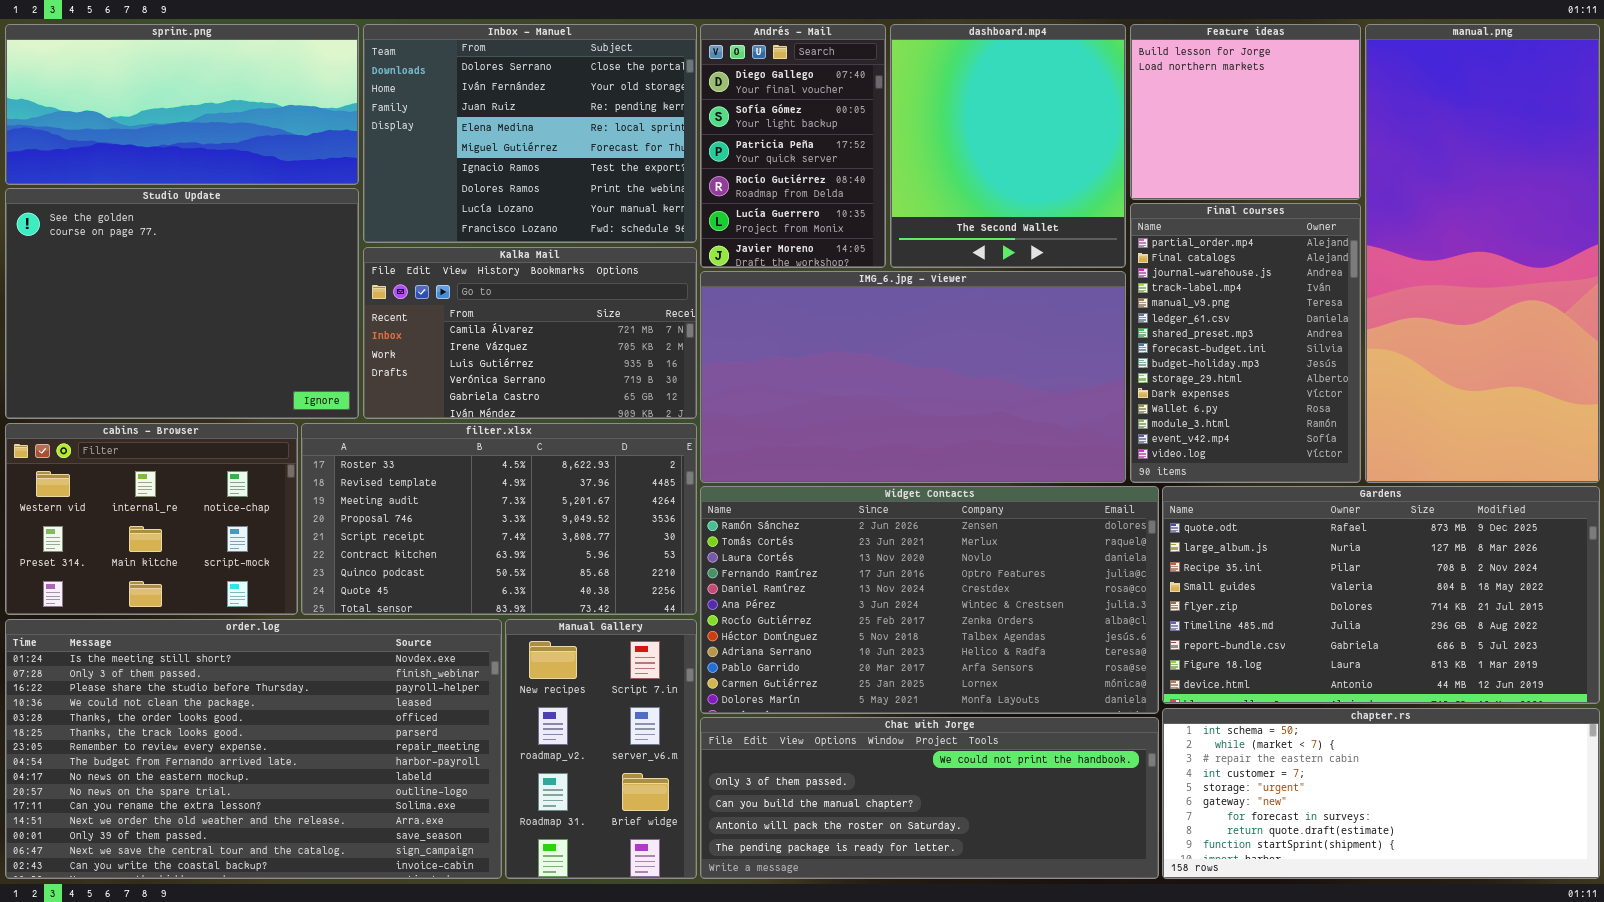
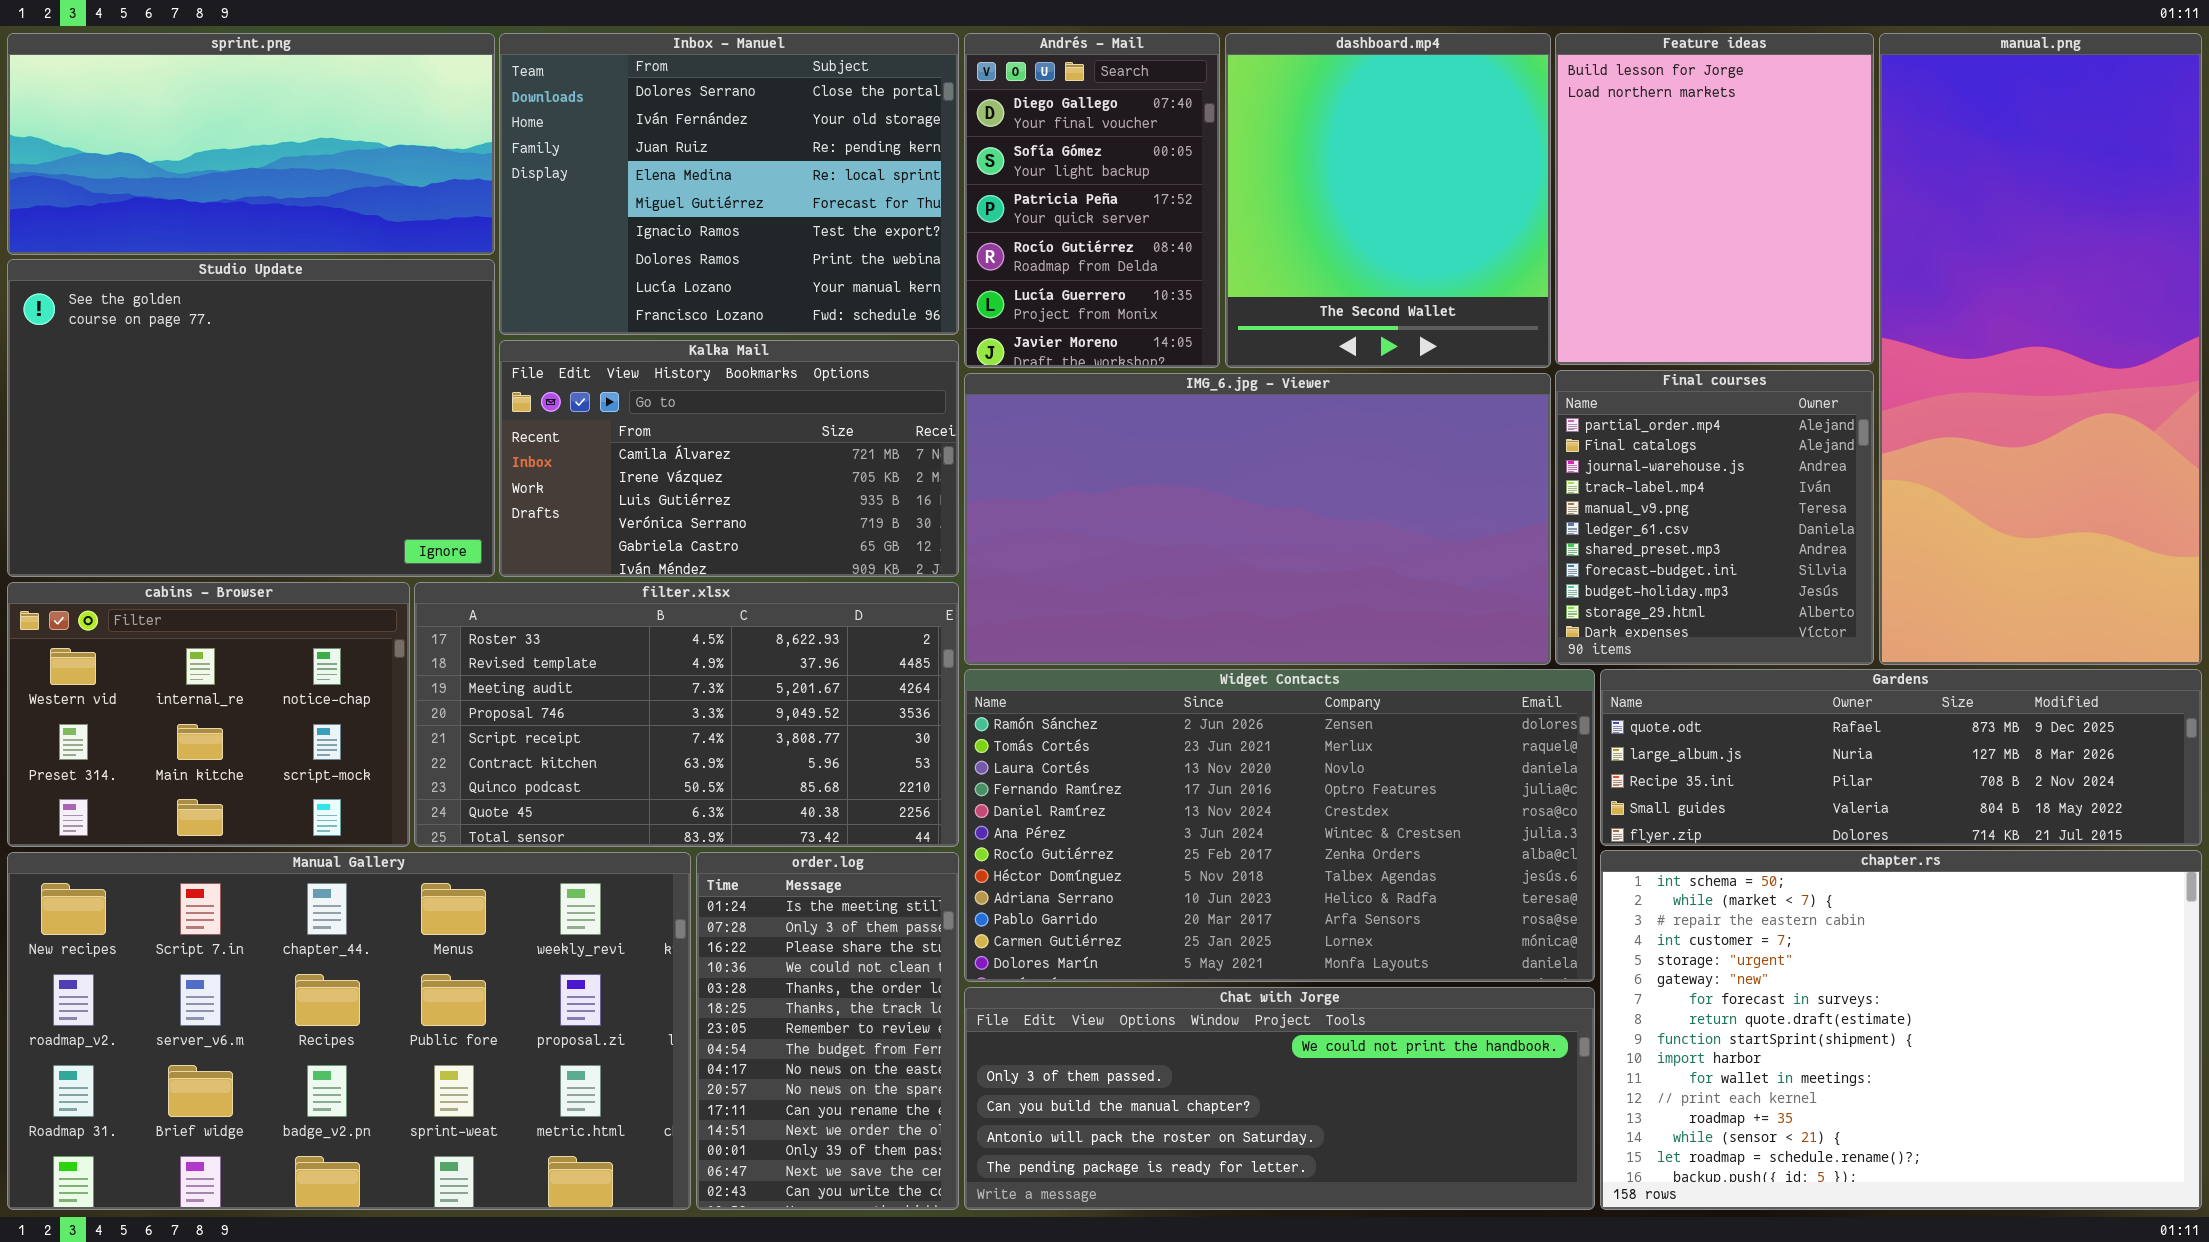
Feature ideas: [1130,24,1361,200] -> [1555,33,1874,365], resized
Final courses: [1130,203,1361,483] -> [1555,370,1874,665], resized
Gardens: [1162,486,1600,704] -> [1600,669,2202,846], resized
order.log: [5,619,502,879] -> [696,852,959,1210], moved, resized
Manual Gallery: [505,619,697,879] -> [7,852,691,1210], moved, resized
chapter.rs: [1162,708,1600,879] -> [1600,850,2202,1210], resized

